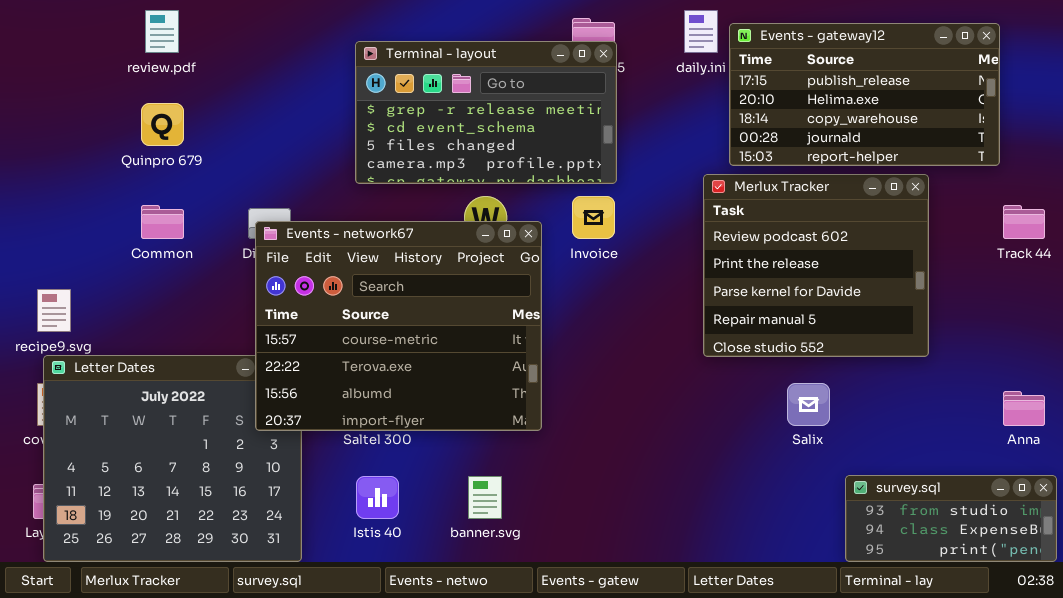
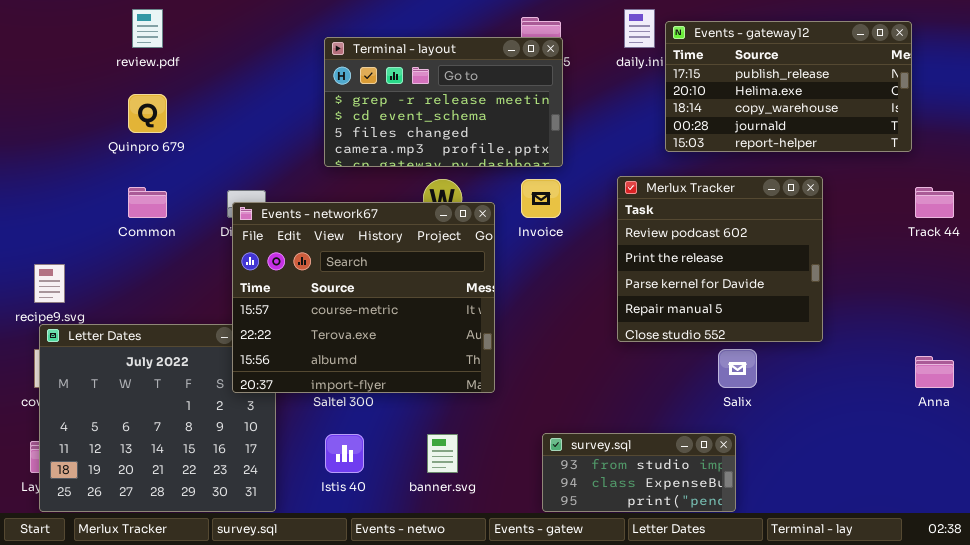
Merlux Tracker: [703,174,929,357] -> [617,176,823,342], moved
survey.sql: [845,475,1057,562] -> [542,433,736,512], moved

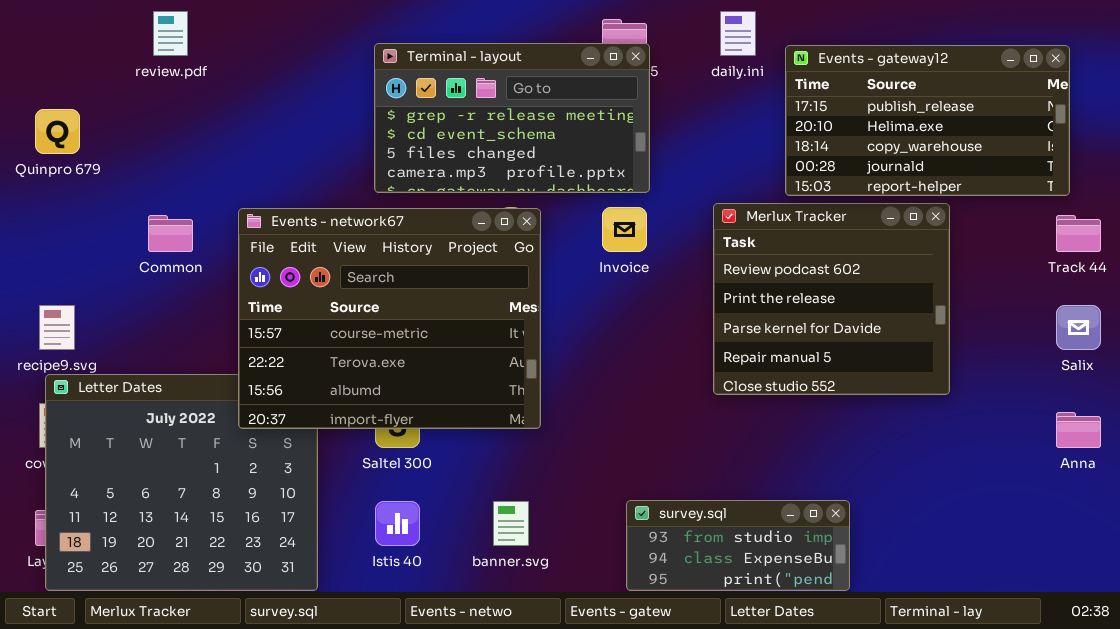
Events - gateway12: [665,21,912,152] -> [785,45,1070,196], moved
Quinpro 679: [128,94,167,133] -> [35,109,80,154], moved
Events - network67: [232,202,495,393] -> [238,208,541,429], moved
Salix: [718,349,757,388] -> [1056,305,1101,350], moved

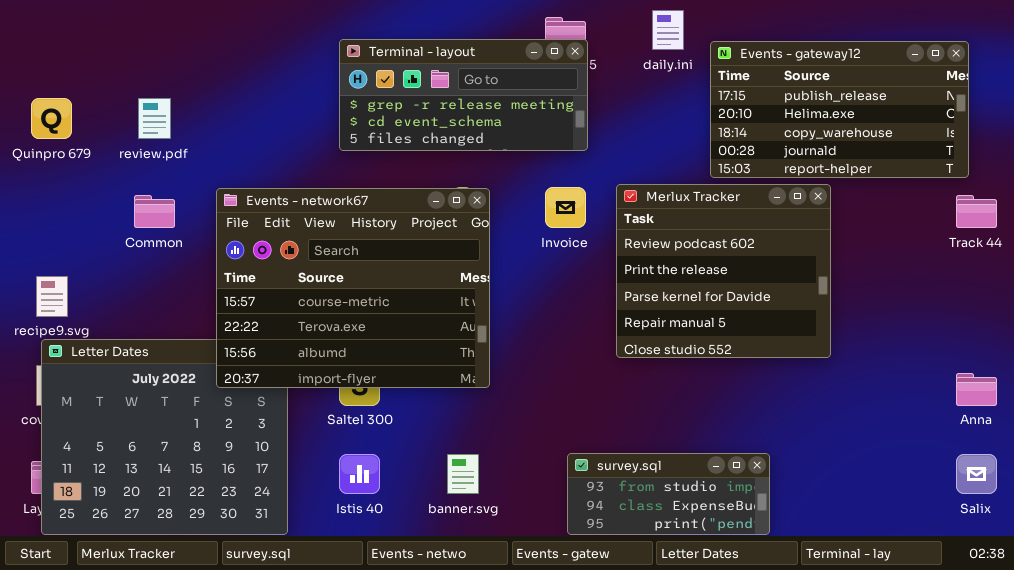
review.pdf: [153,11,188,56] -> [138,98,171,139], moved
Terminal - layout: [374,43,650,193] -> [339,39,588,151], resized
Merlux Tracker: [713,203,950,395] -> [616,184,831,358], moved
Salix: [1056,305,1101,350] -> [956,454,997,494], moved

